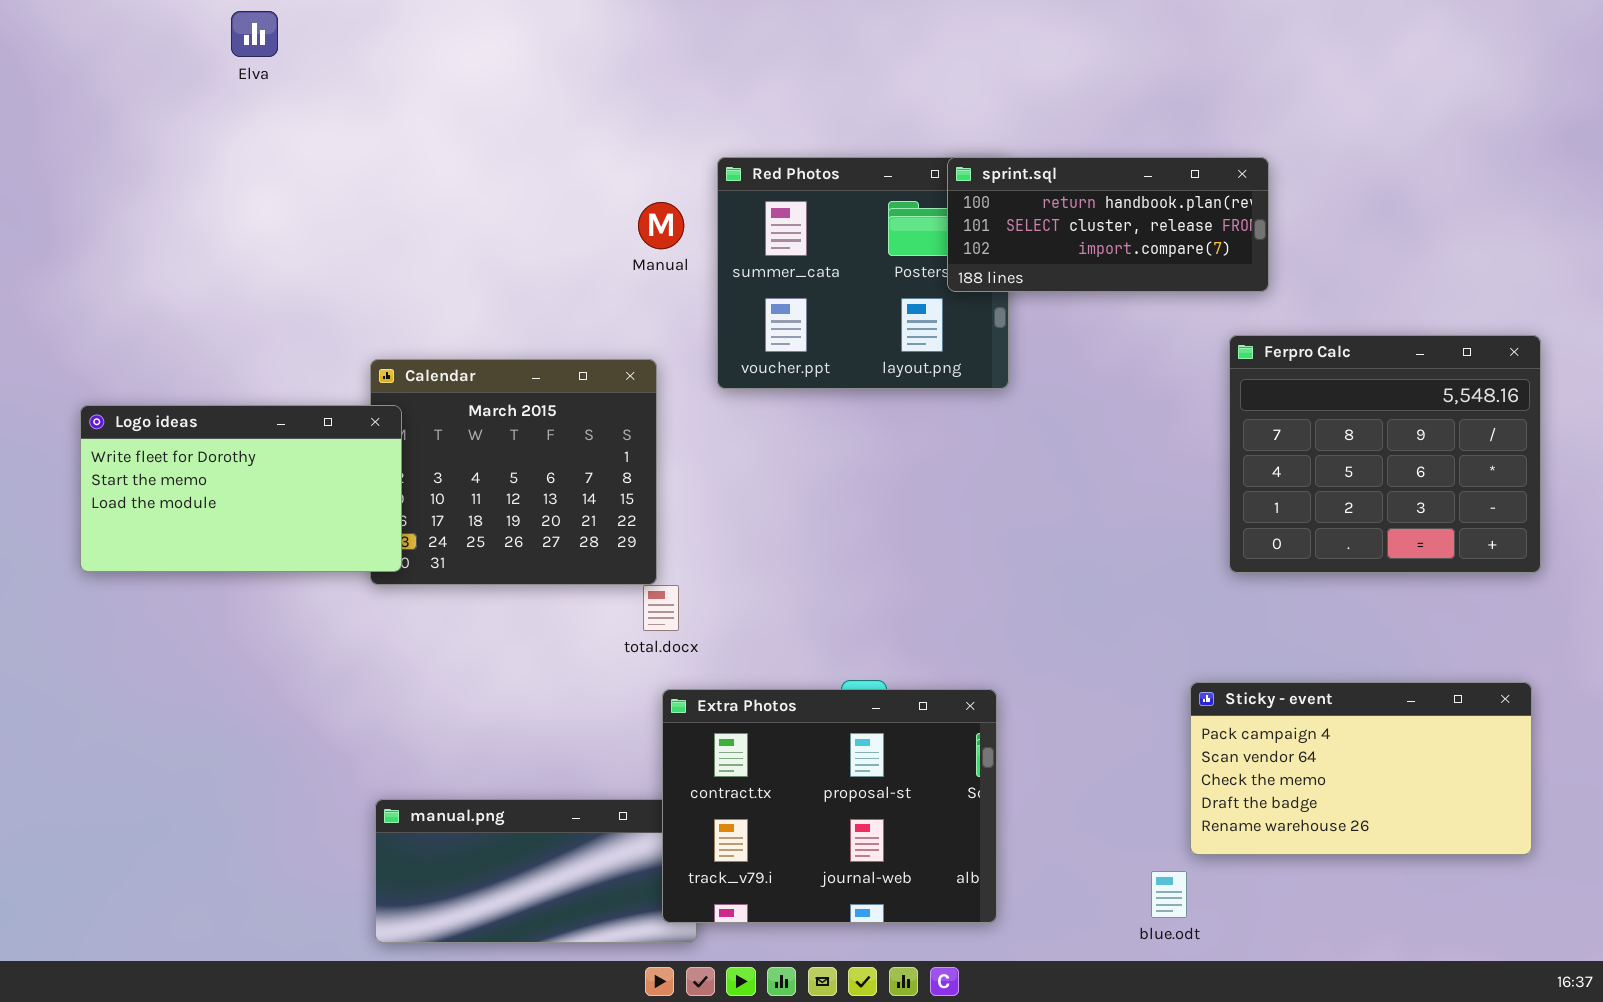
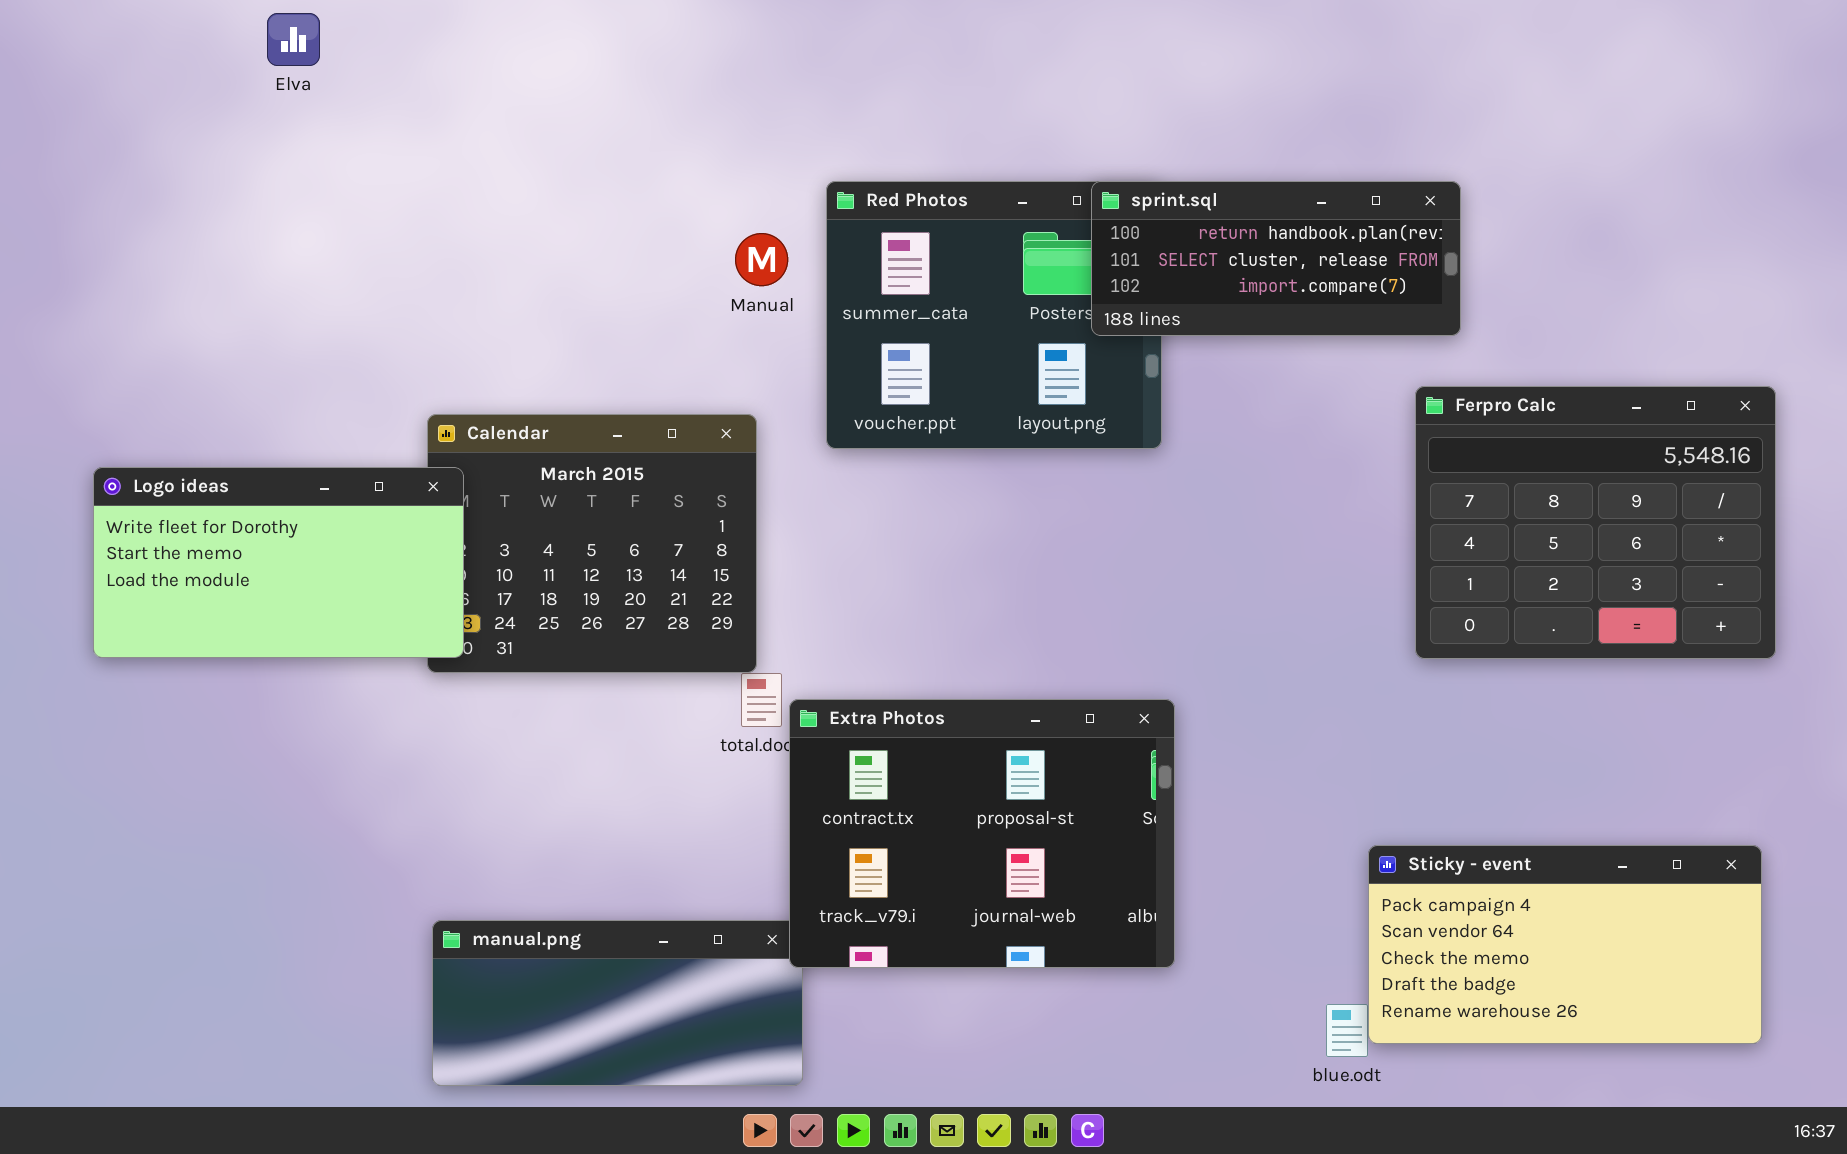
Sticky - event: [1190,682,1532,855] -> [1368,845,1762,1044], moved
Extra Photos: [662,689,997,923] -> [789,699,1175,968], moved

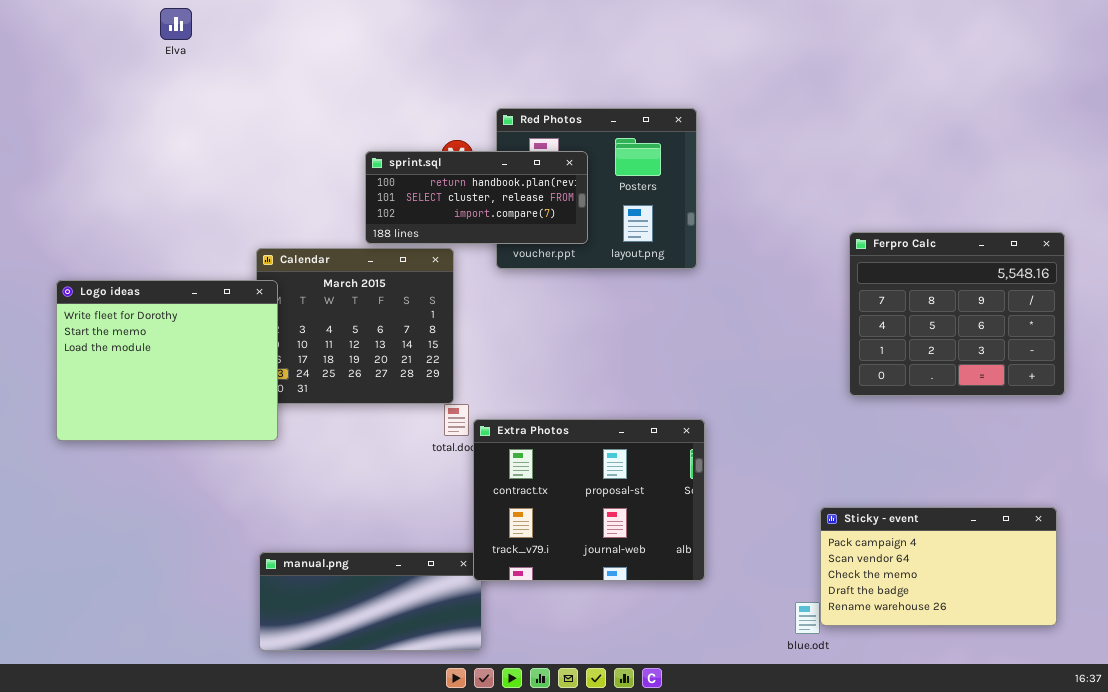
sprint.sql: [1091,181,1461,336] -> [365,151,588,244], moved
Logo ideas: [93,467,464,658] -> [56,280,278,441], resized

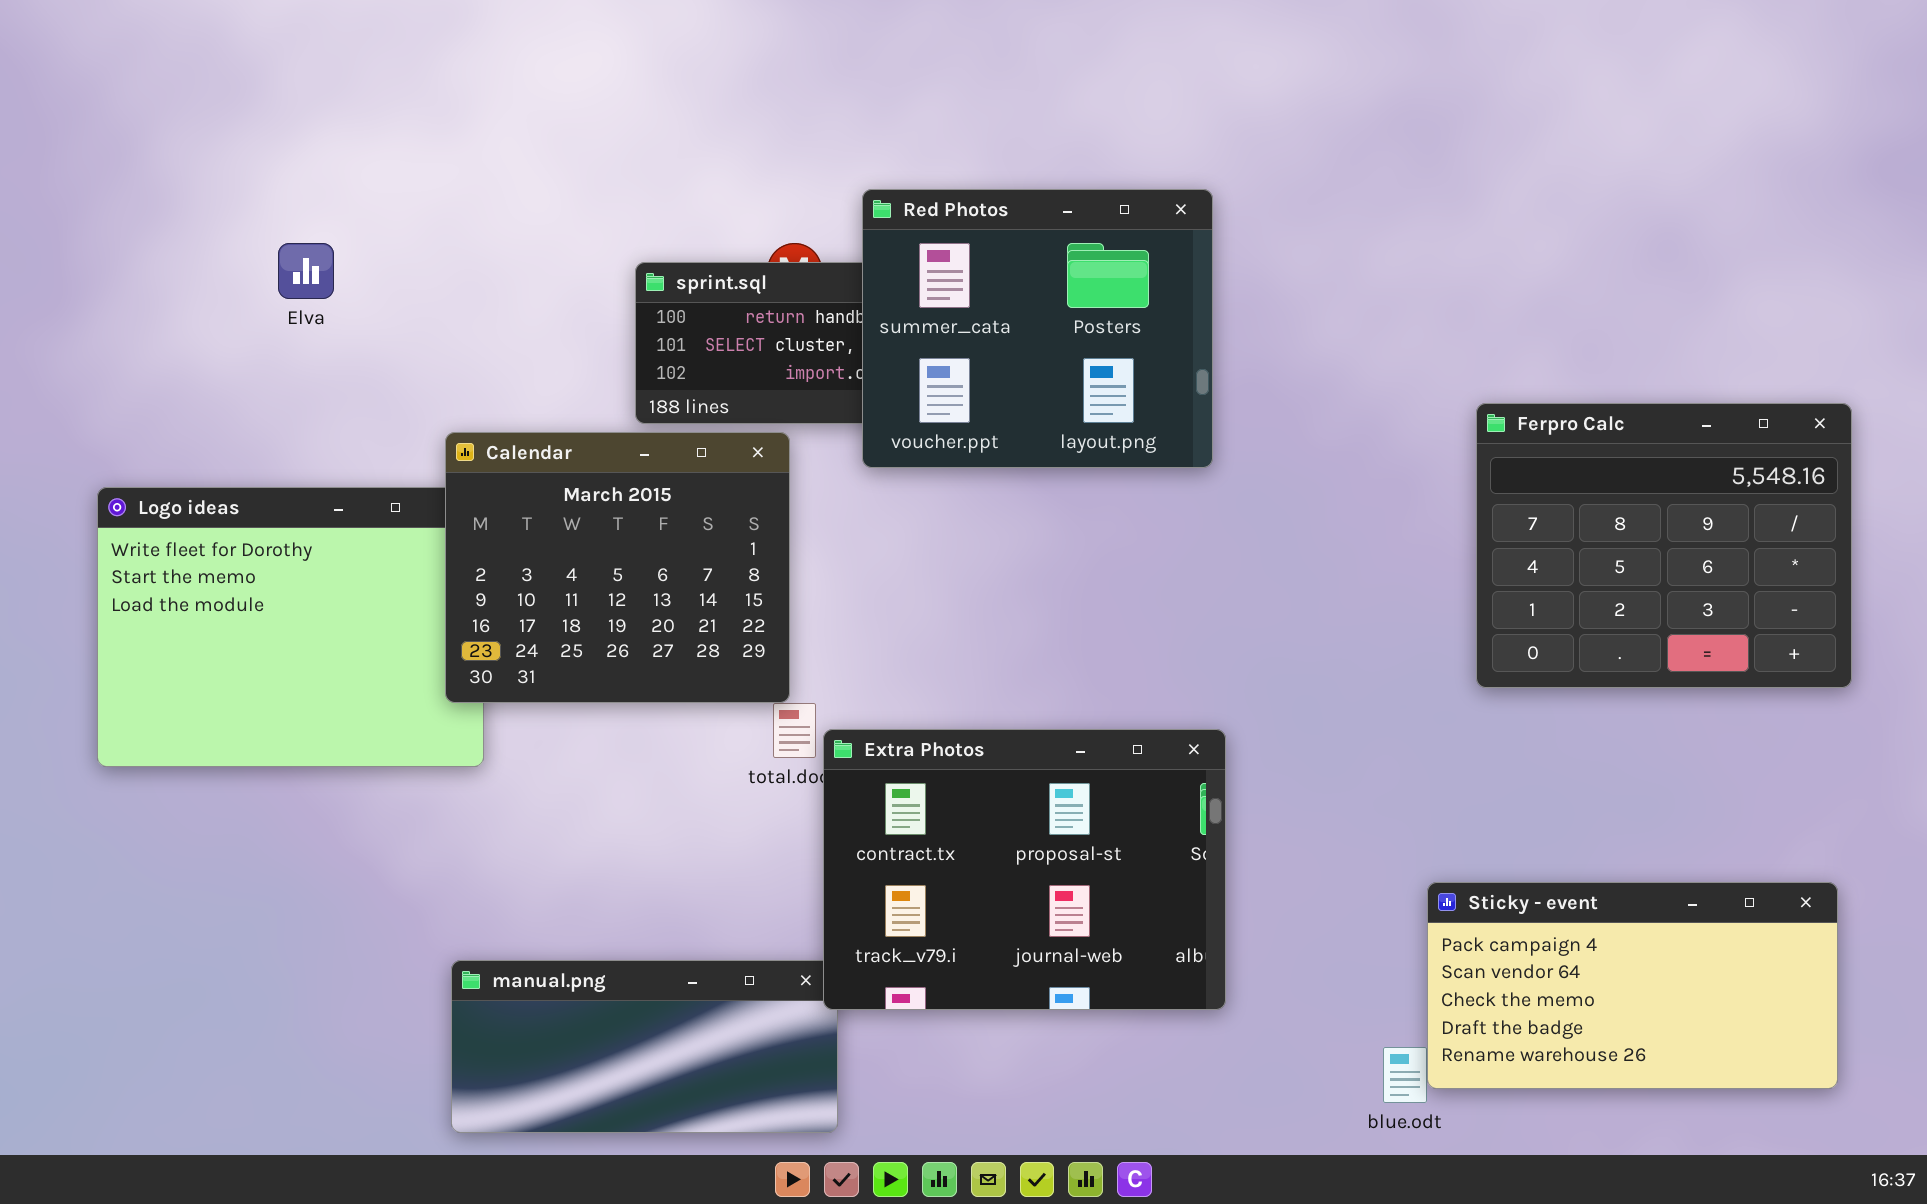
Elva: [160,8,192,40] -> [278,243,334,299], moved
Red Photos: [496,108,697,269] -> [862,189,1213,468], raised
Calendar: [256,248,454,404] -> [445,432,790,703], raised

